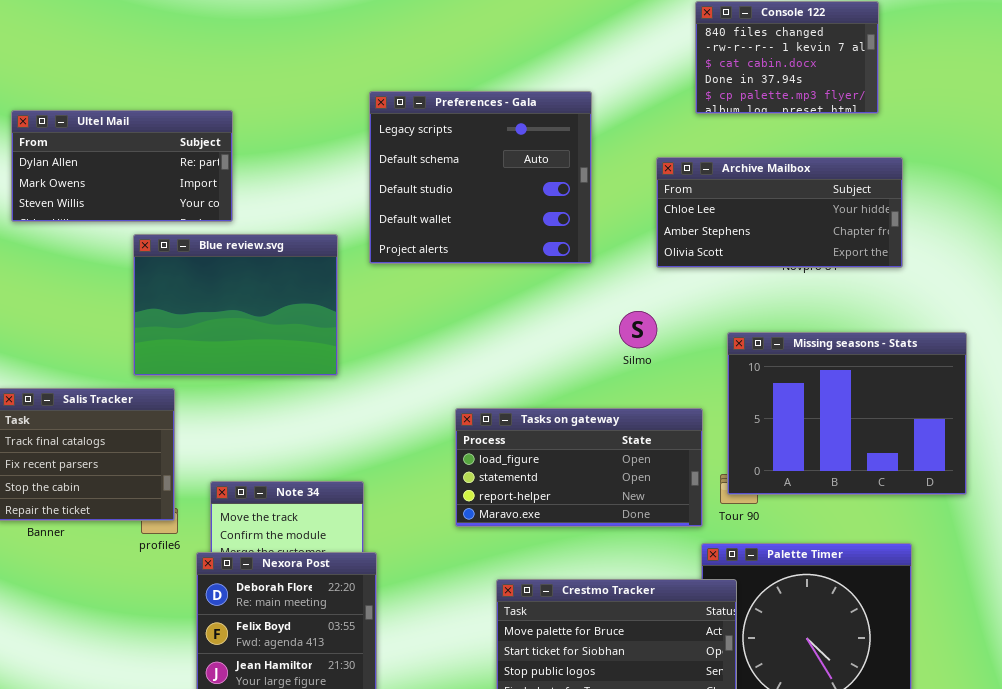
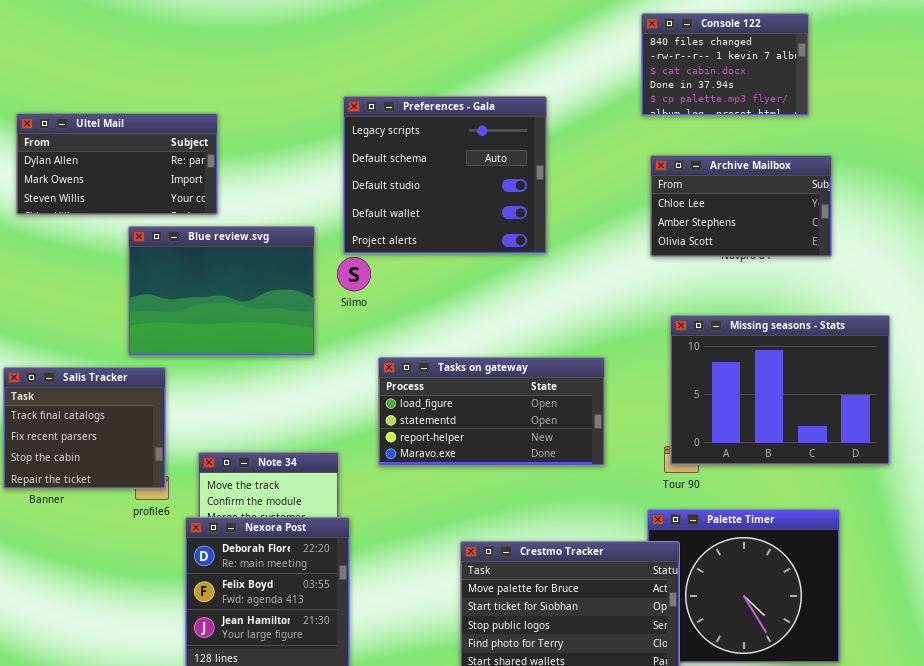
Archive Mailbox: [656,157,903,268] -> [650,155,832,257], resized
Silmo: [619,311,657,348] -> [337,257,371,291], moved
Tasks on gateway: [455,408,703,527] -> [378,357,605,466], moved

